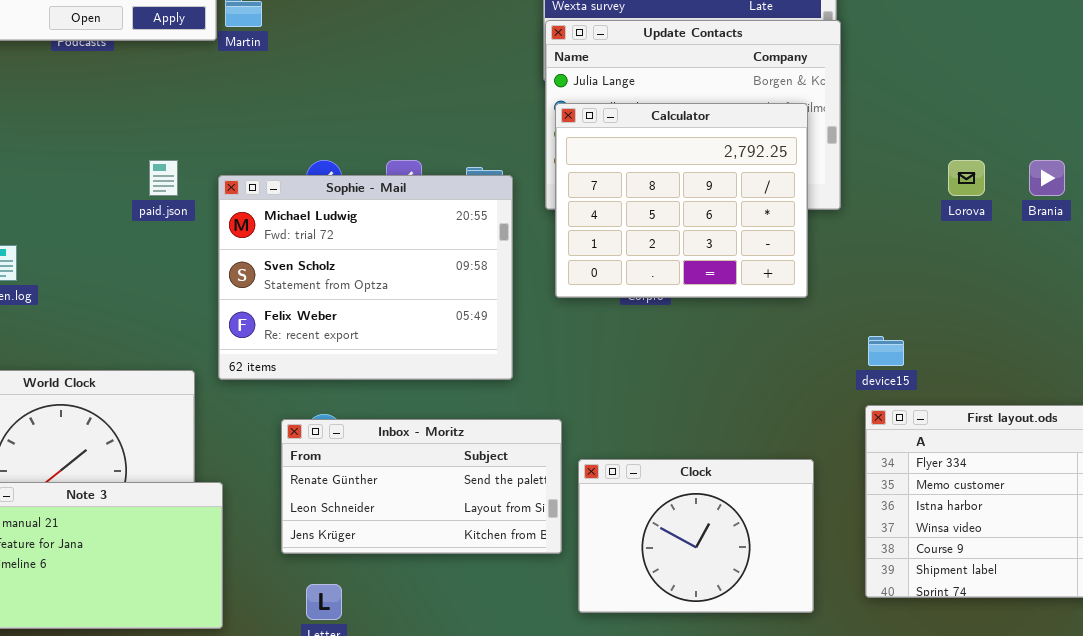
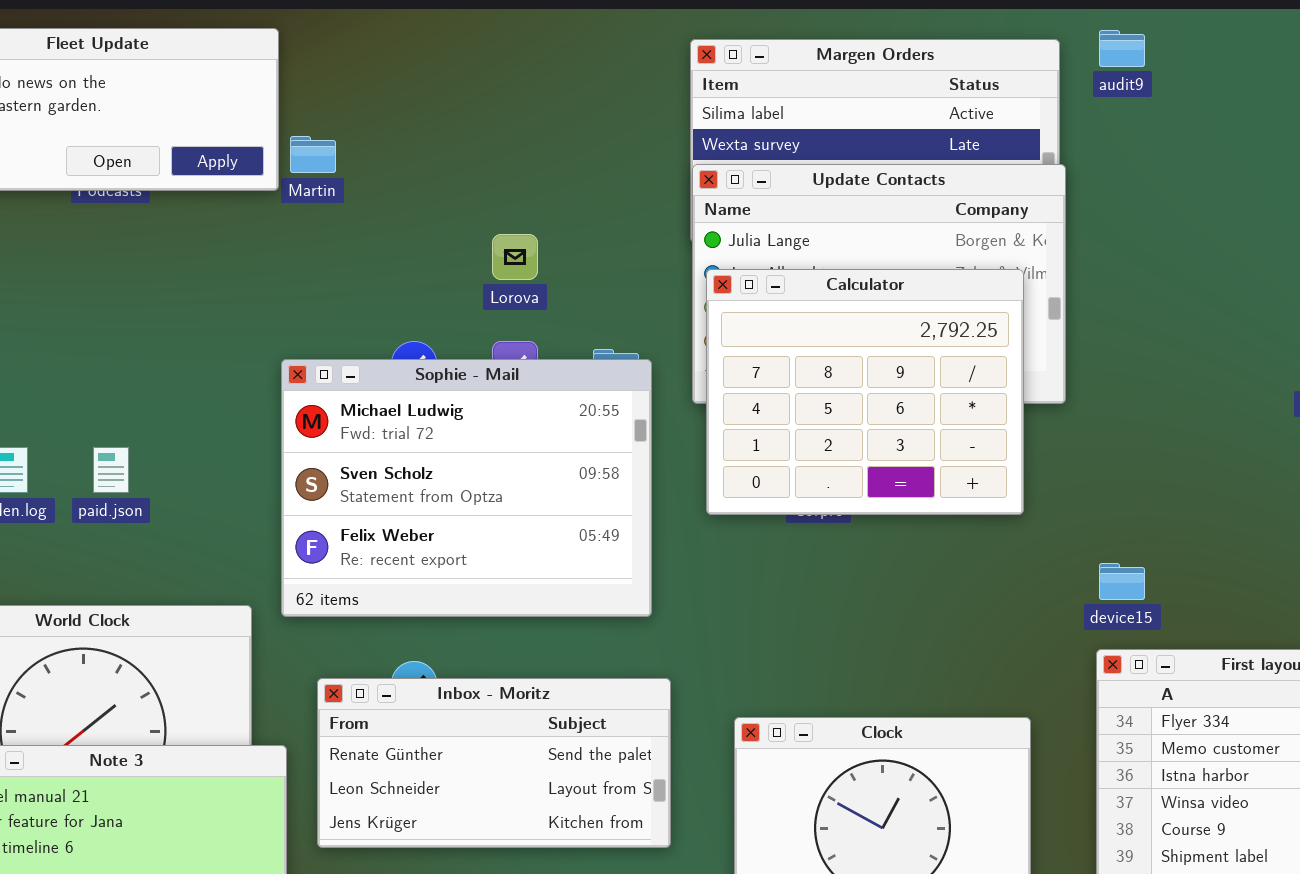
paid.json: [149,160,178,196] -> [93,447,129,493], moved
Lorova: [948,160,985,196] -> [492,234,538,280], moved
Inbox - Moritz: [281,419,562,554] -> [317,678,671,848], moved

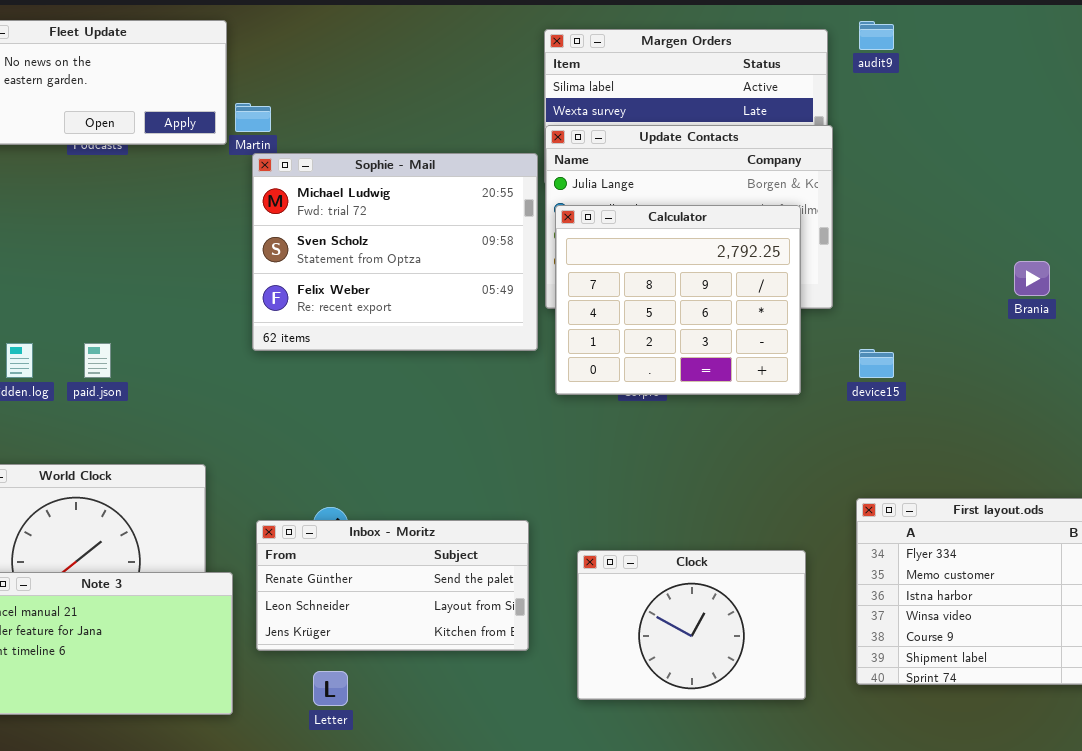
Sophie - Mail: [281,359,652,617] -> [252,153,538,351], moved
device15: [1099,563,1145,600] -> [859,349,894,378], moved

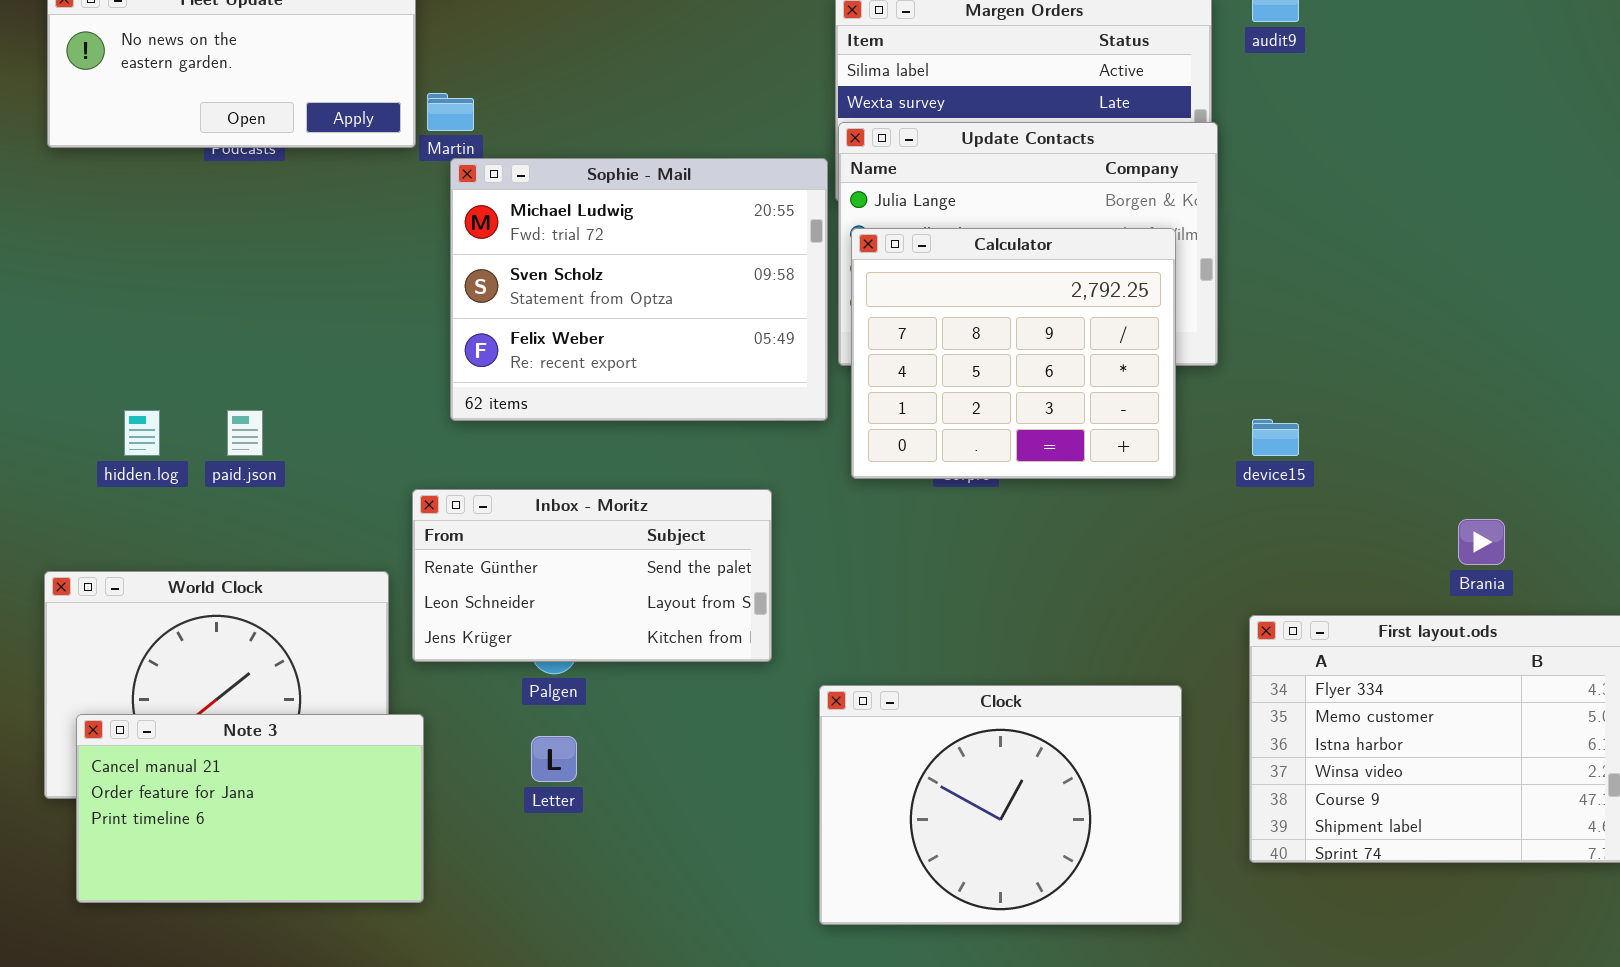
Brania: [1014,261,1050,296] -> [1458,519,1505,565], moved
Inbox - Moritz: [256,520,529,651] -> [412,489,772,662], moved
Clock: [577,550,806,700] -> [819,685,1182,925], resized
Letter: [313,671,348,706] -> [531,736,577,782], moved

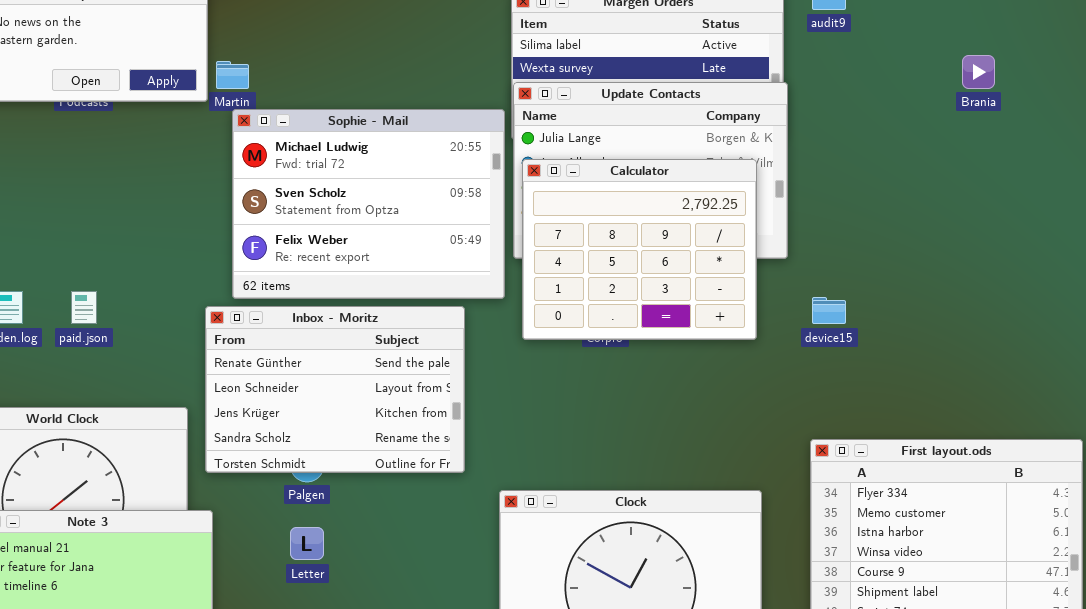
Inbox - Moritz: [412,489,772,662] -> [205,306,465,473], resized
Brania: [1458,519,1505,565] -> [962,55,995,89], moved

